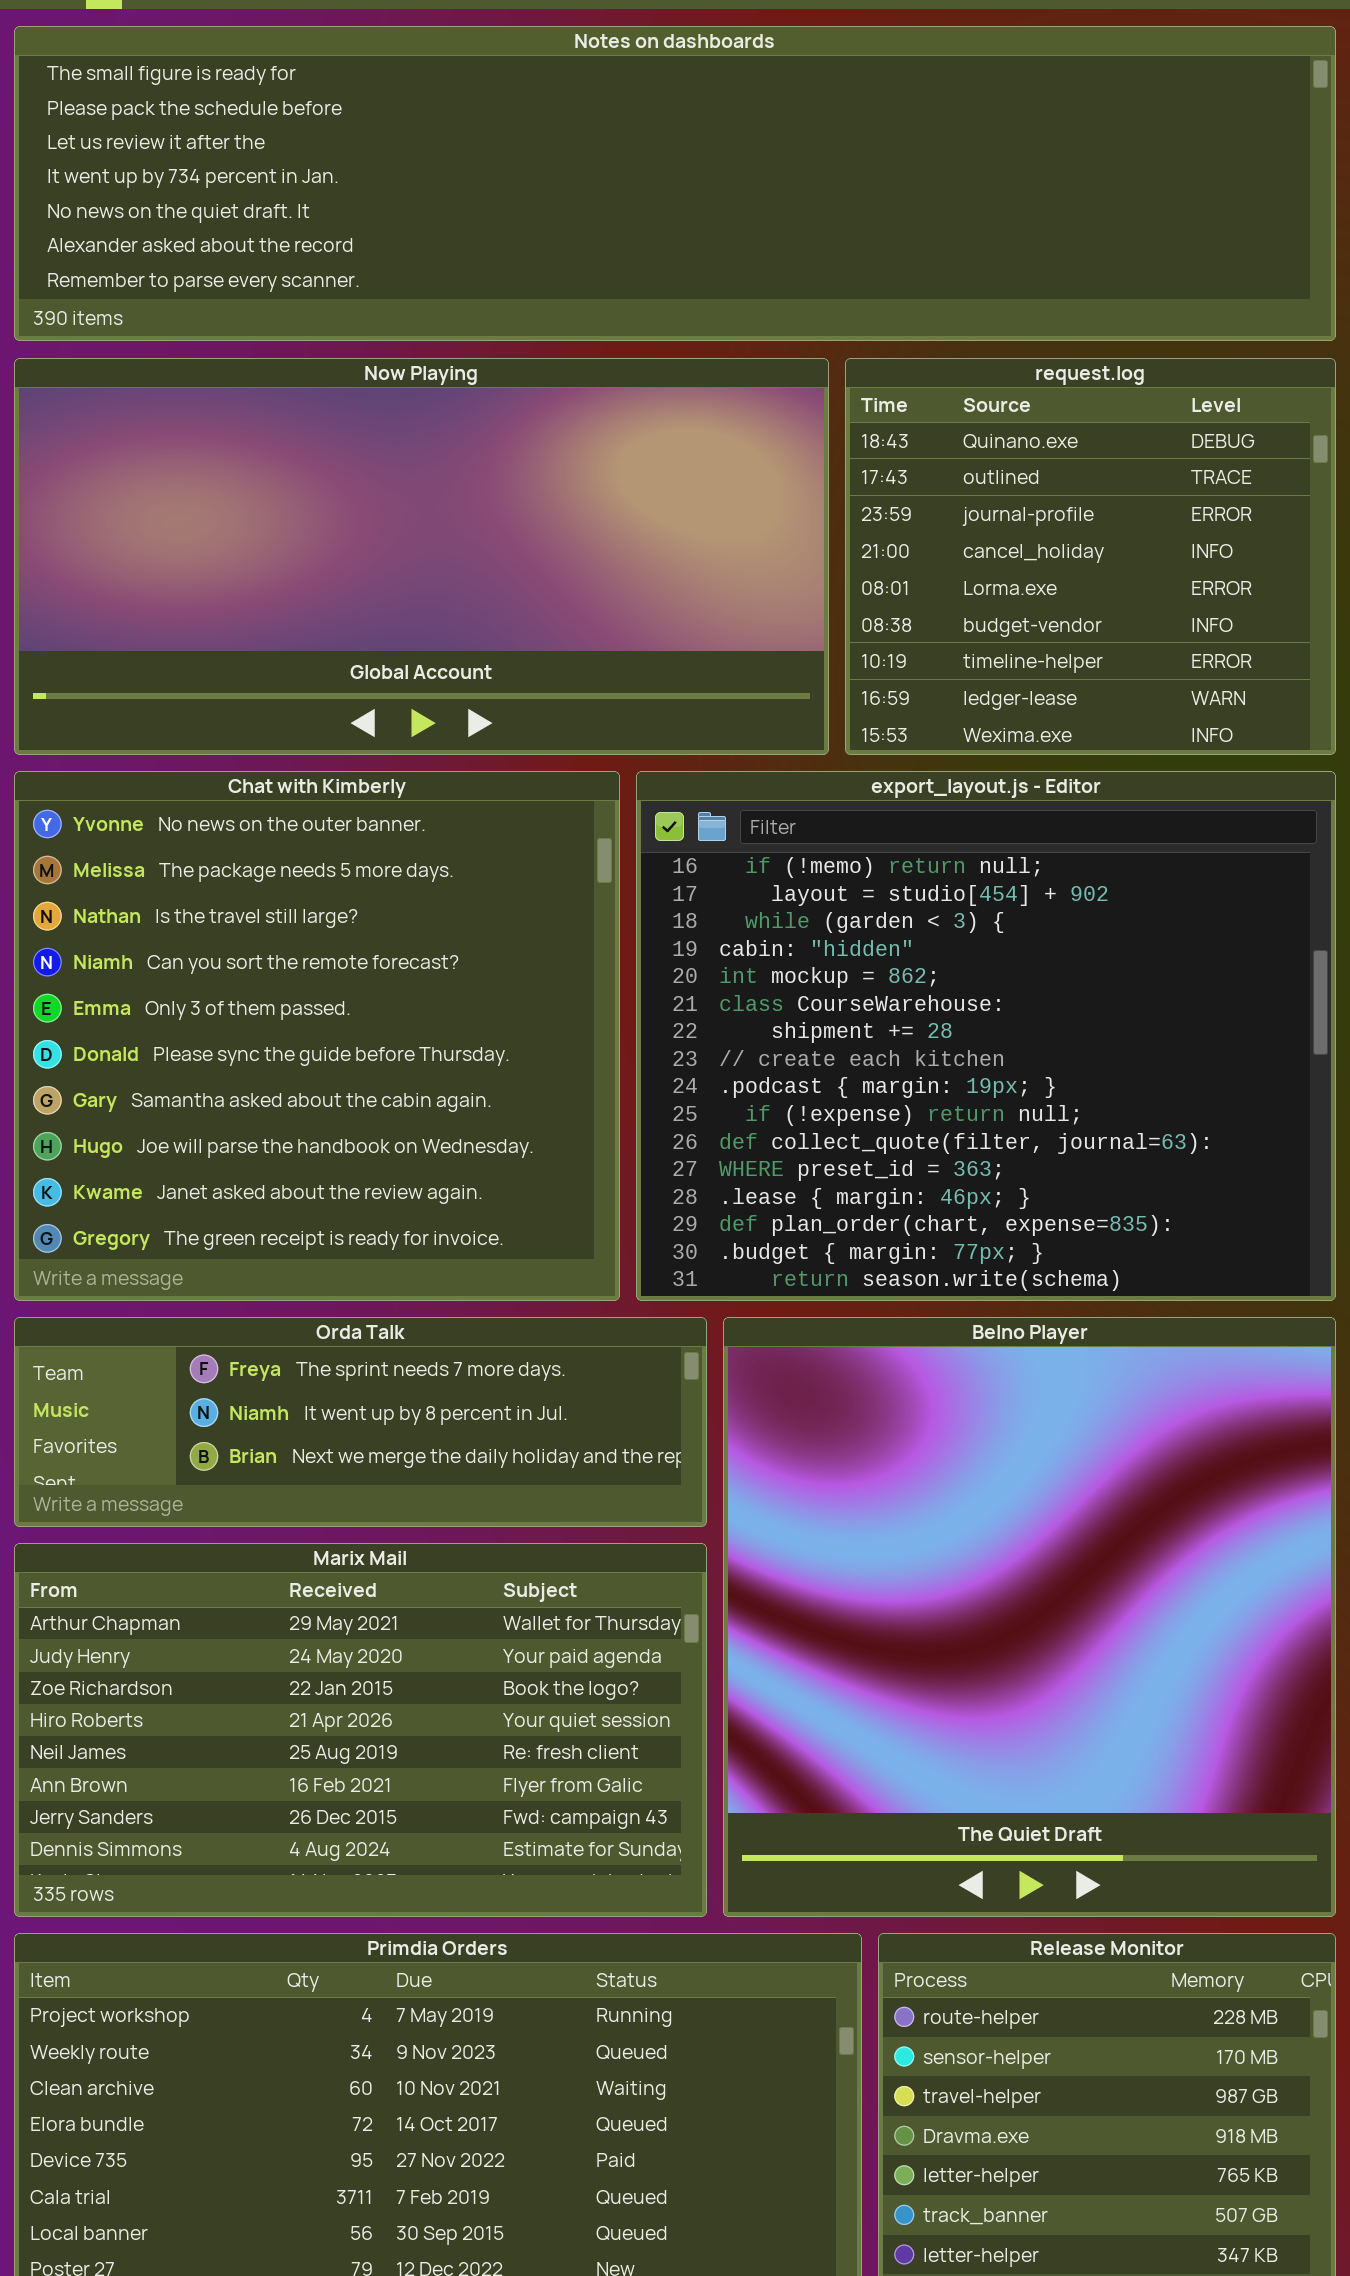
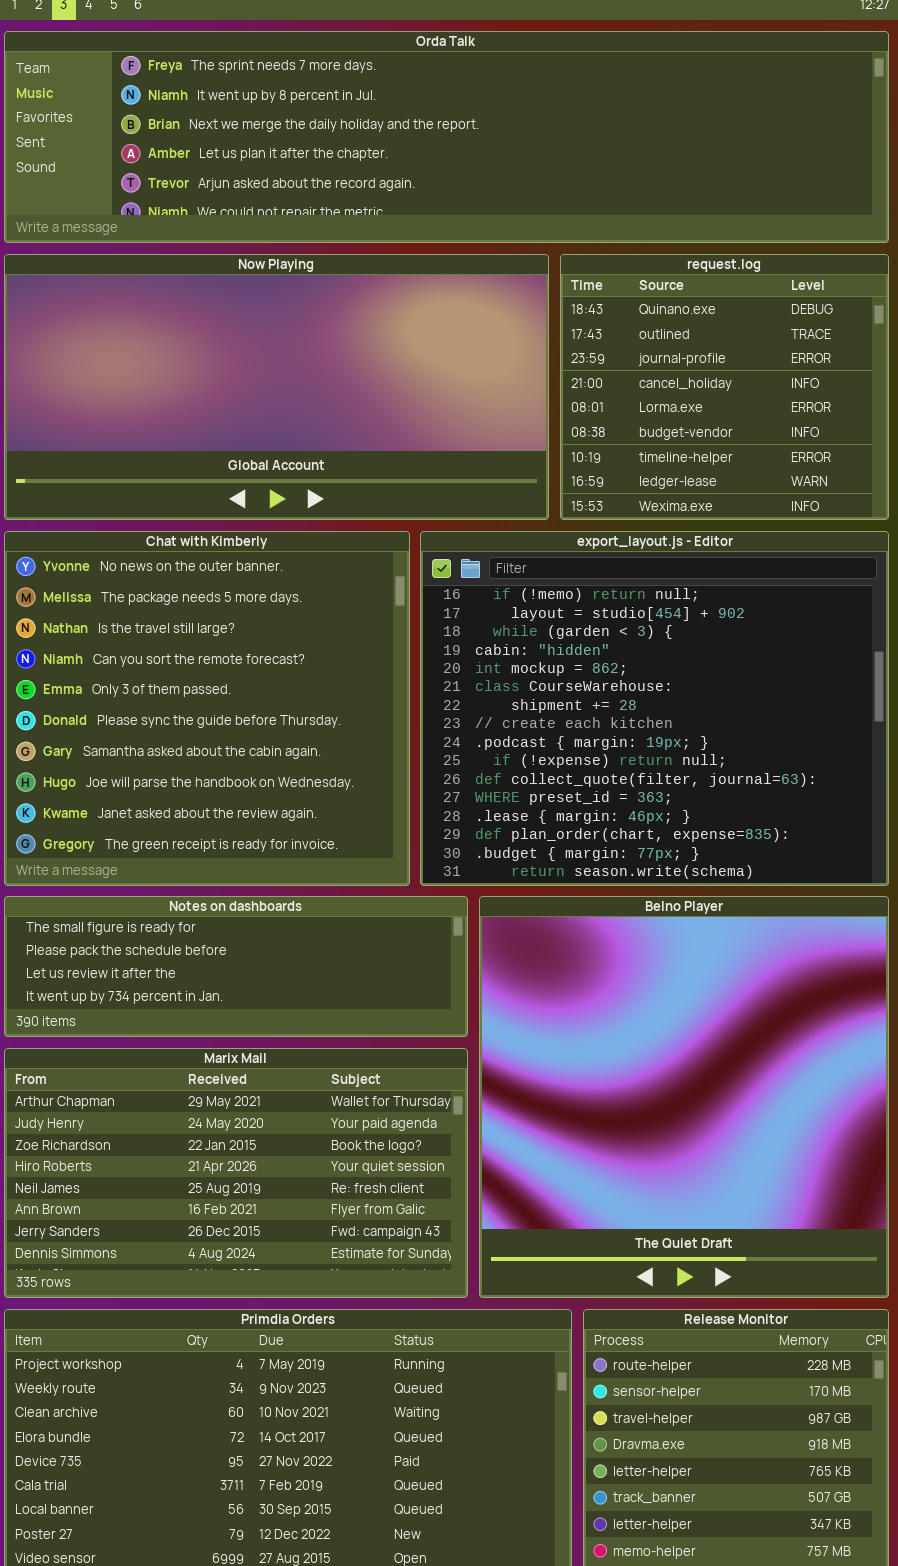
Notes on dashboards: [14,26,1336,341] -> [4,896,468,1037], moved, resized
Orda Talk: [14,1317,707,1527] -> [4,31,889,243], moved, resized

